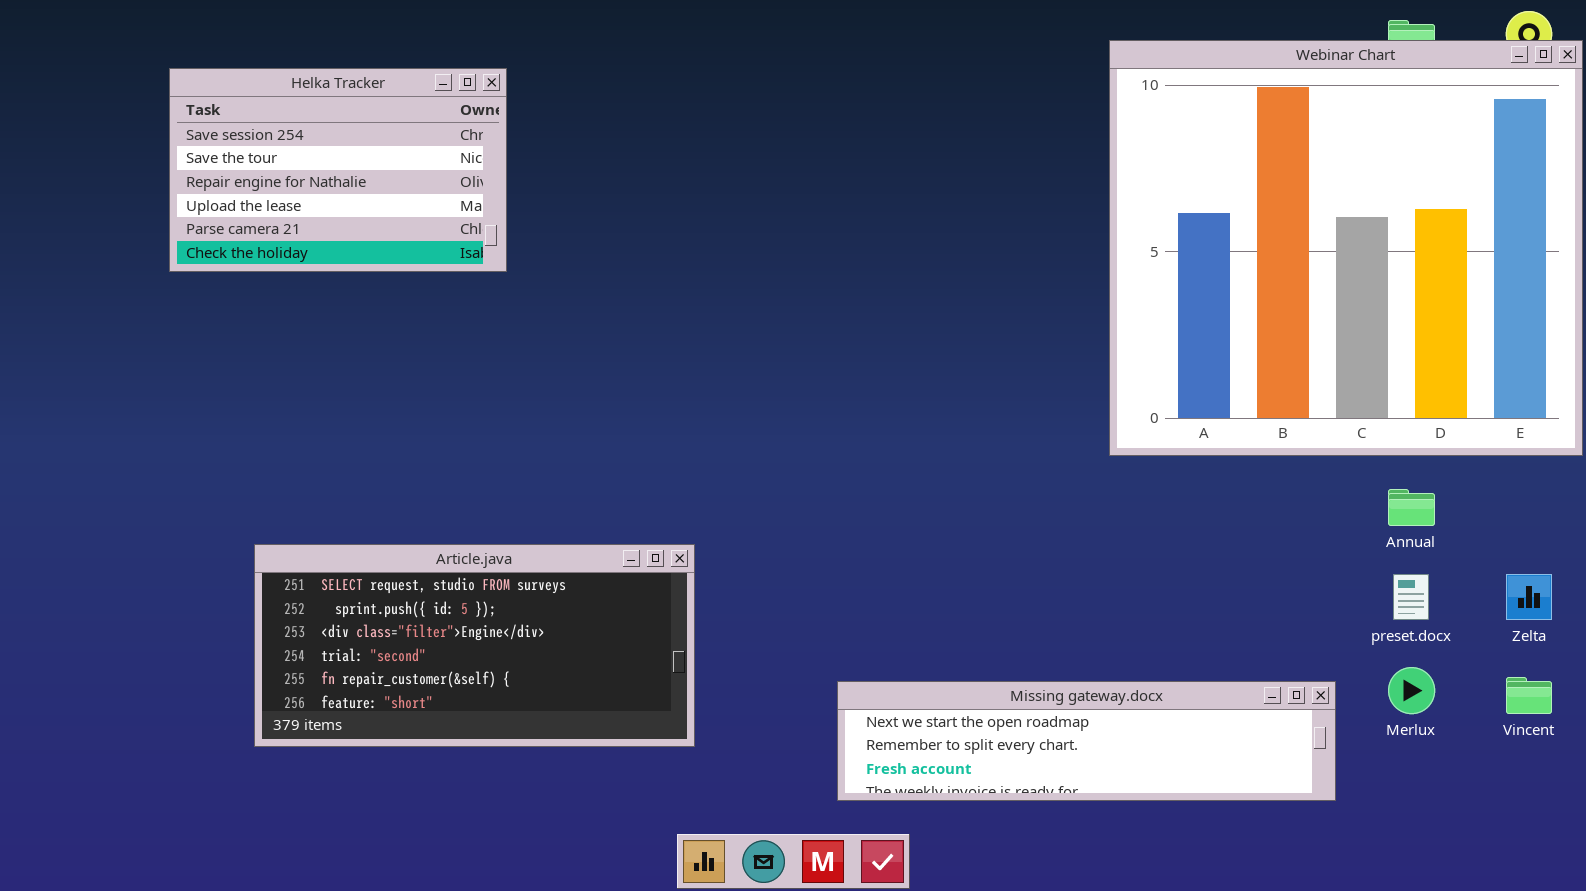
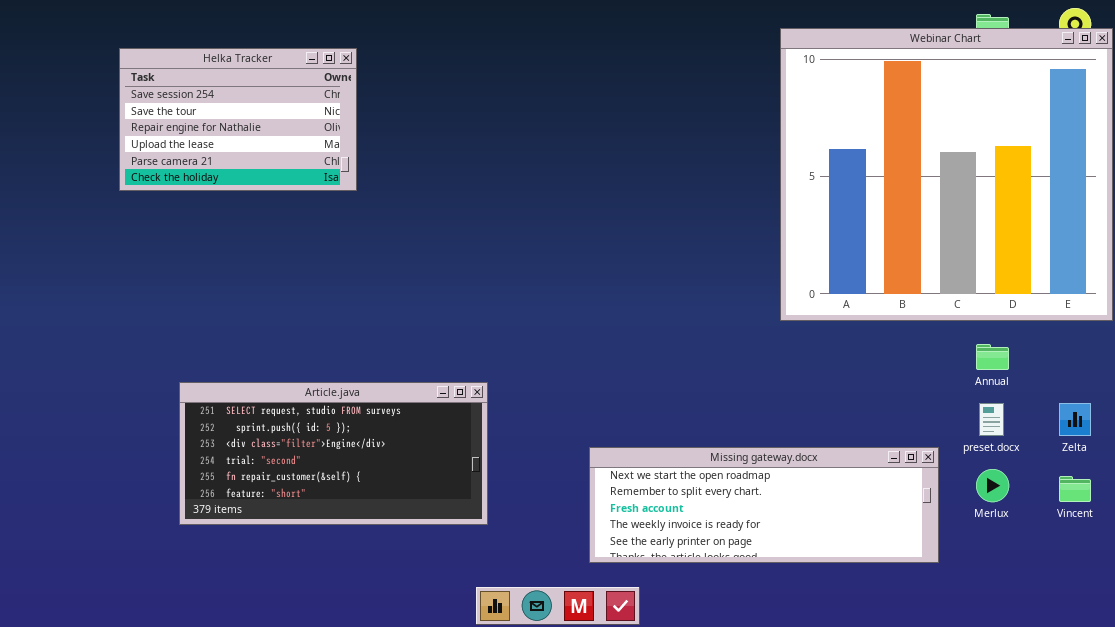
Missing gateway.docx: [837,681,1336,801] -> [589,447,939,563], resized

